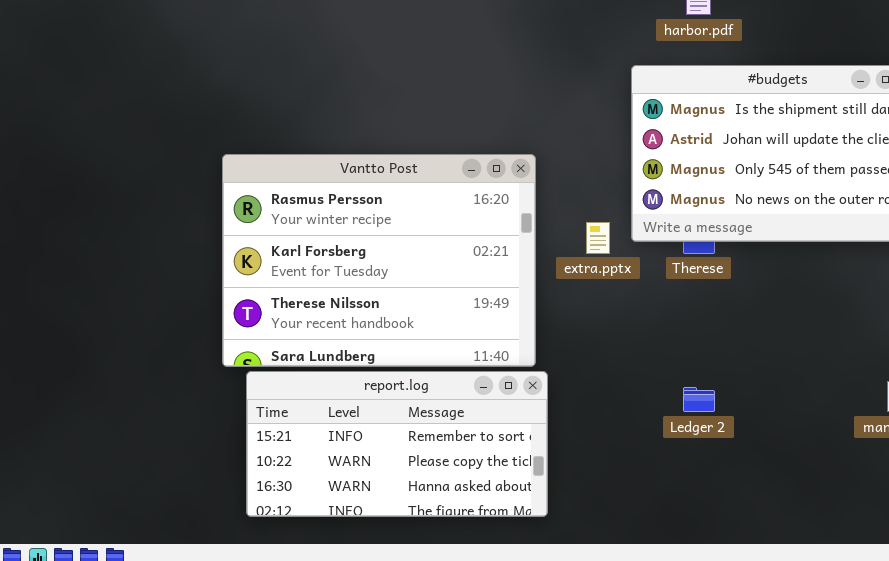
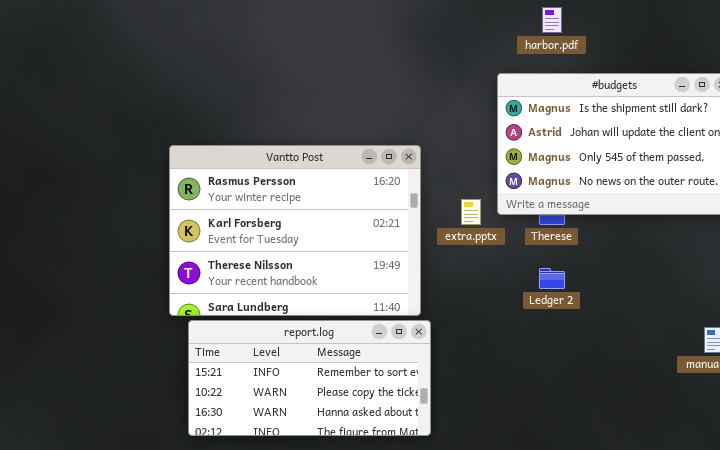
Ledger 2: [683,387,715,412] -> [539,268,565,289], moved

